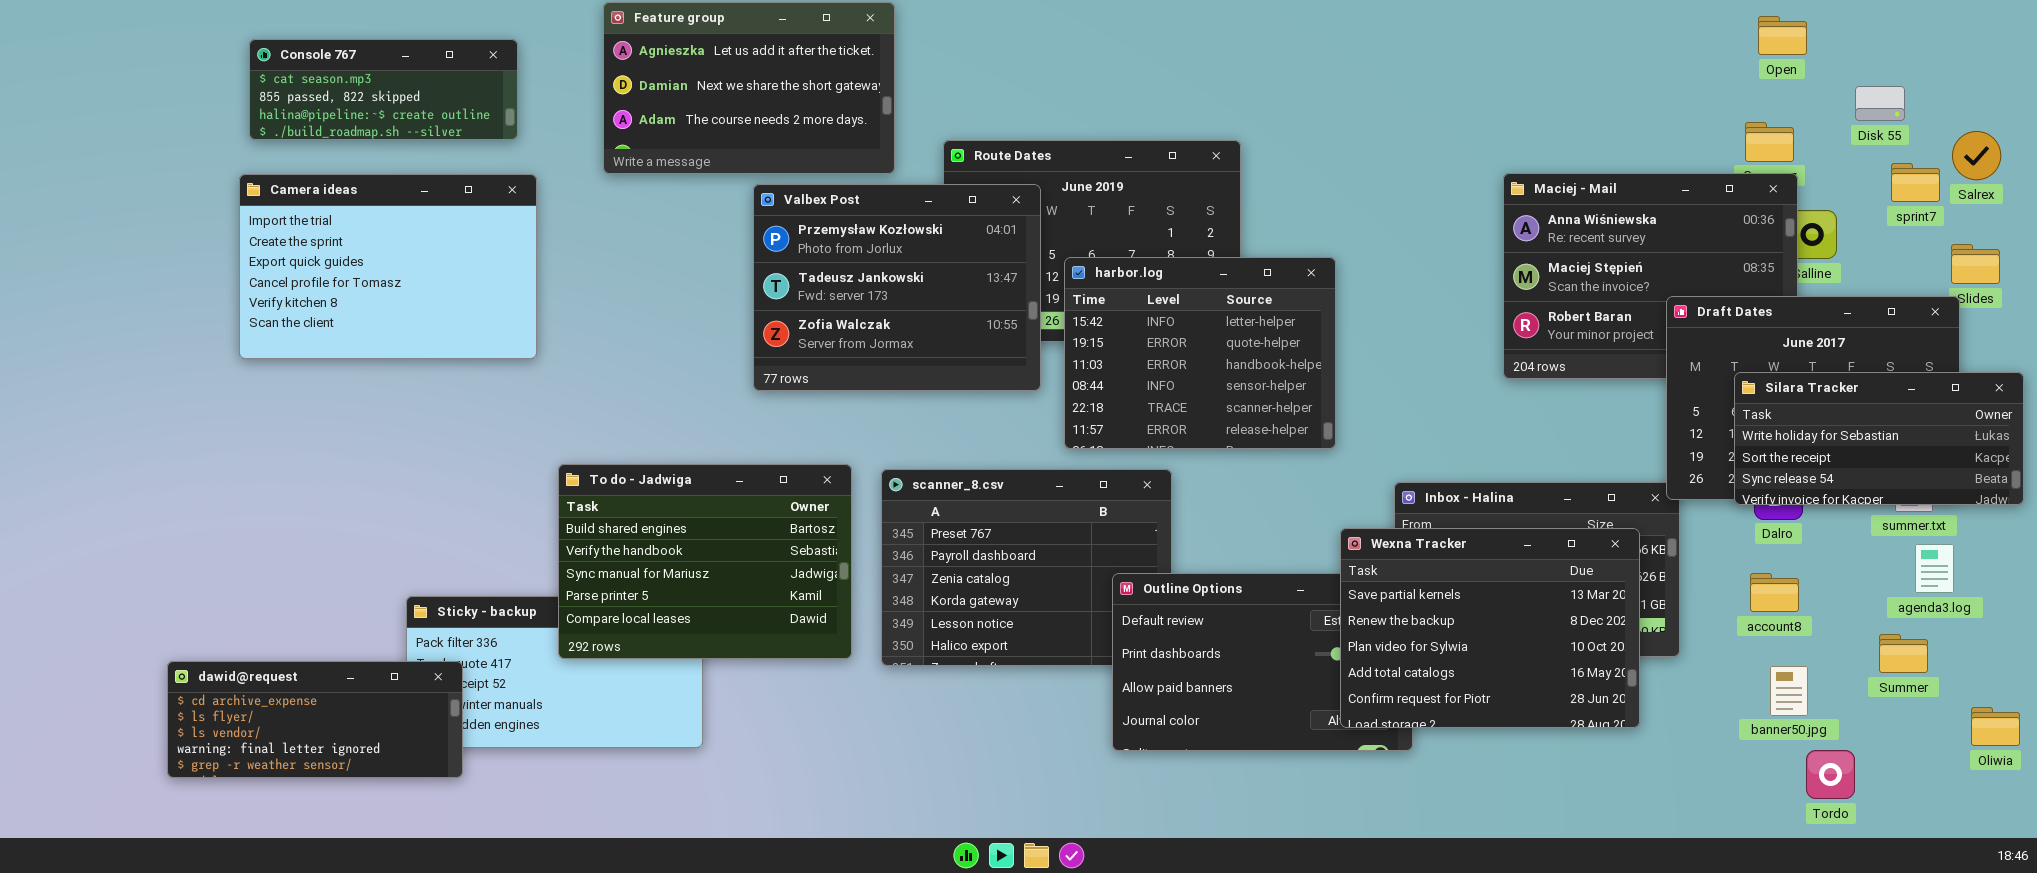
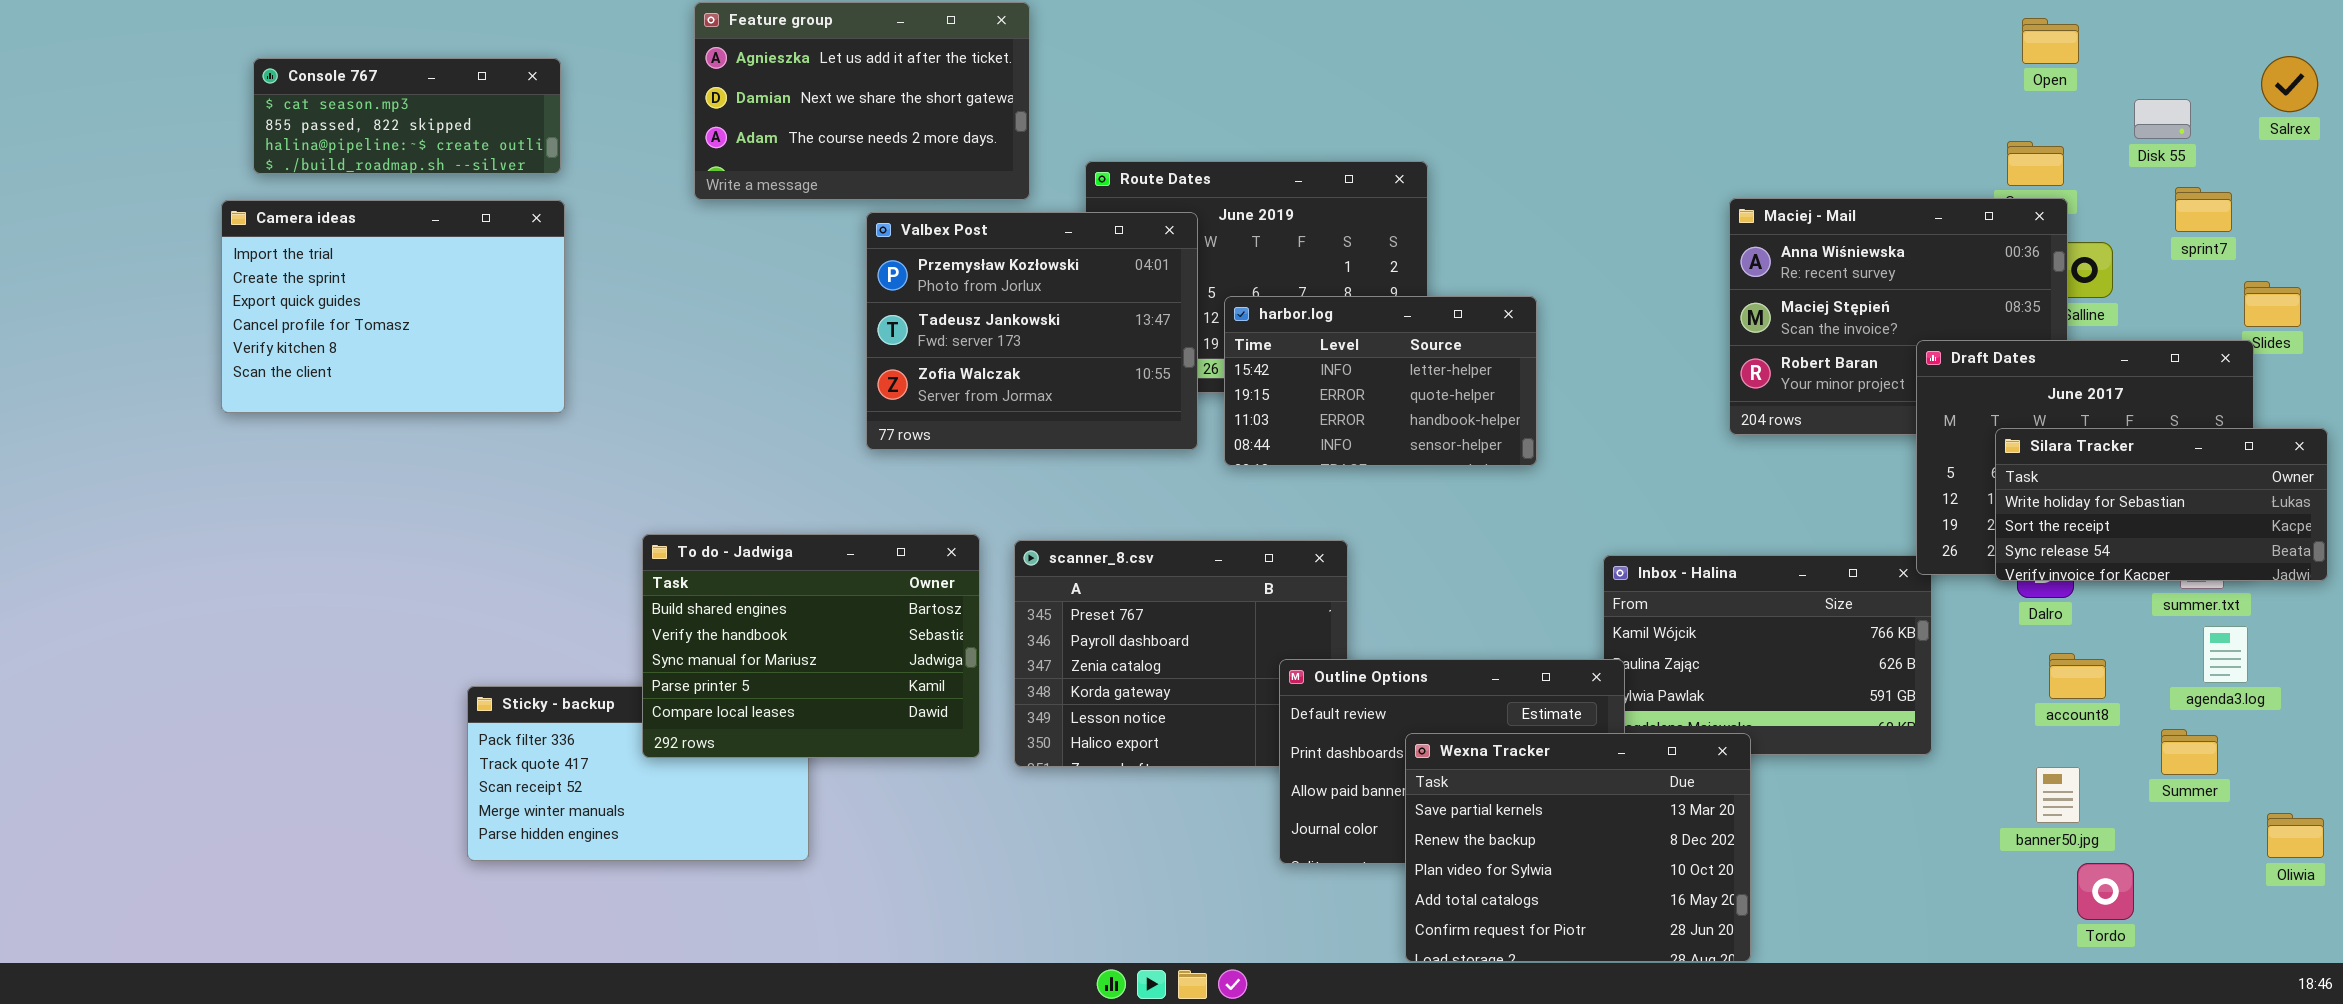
Console 767: [249,39,518,140] -> [253,58,561,174], moved
Salrex: [1952,131,2001,180] -> [2261,56,2318,112], moved
Camera ideas: [239,174,537,359] -> [221,200,565,413], moved
harbor.log: [1064,257,1336,449] -> [1224,296,1537,466], resized
Wexna Tracker: [1340,528,1640,728] -> [1405,733,1751,962], moved
account8: [1750,573,1799,612] -> [2049,653,2106,699], moved
dawid@request: [167,661,463,778] -> none, closed

